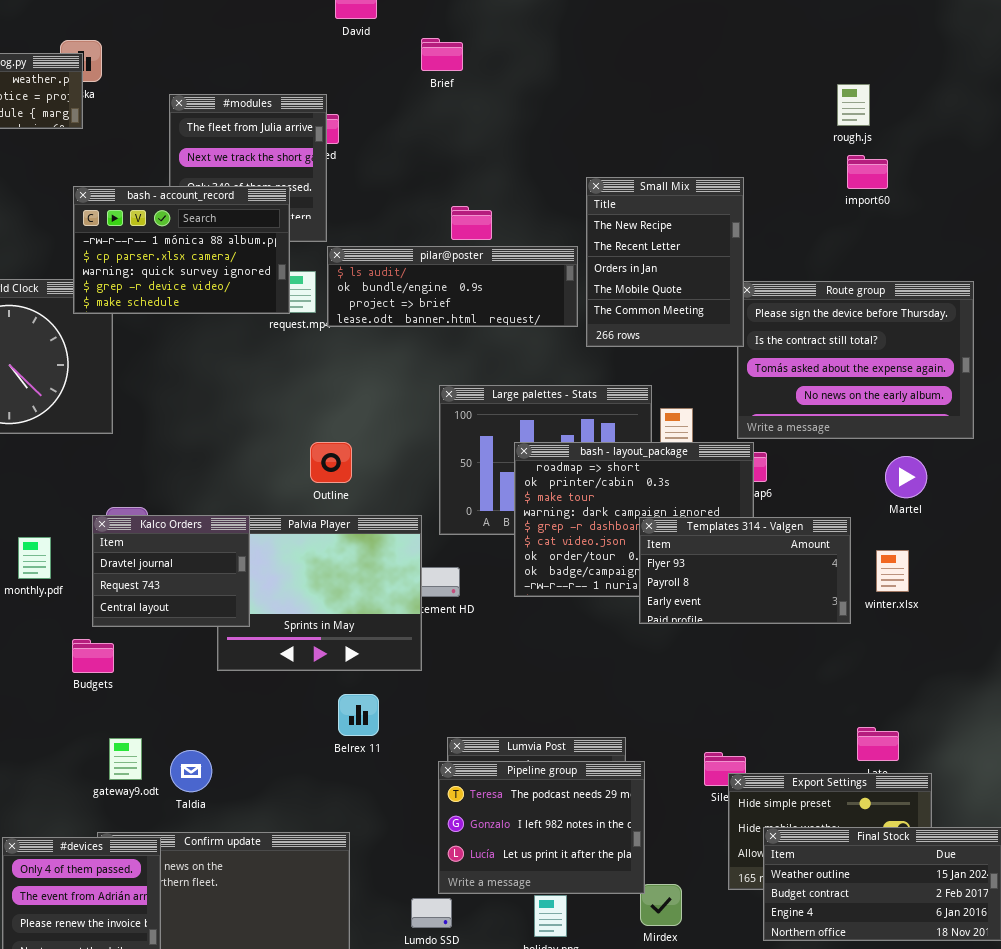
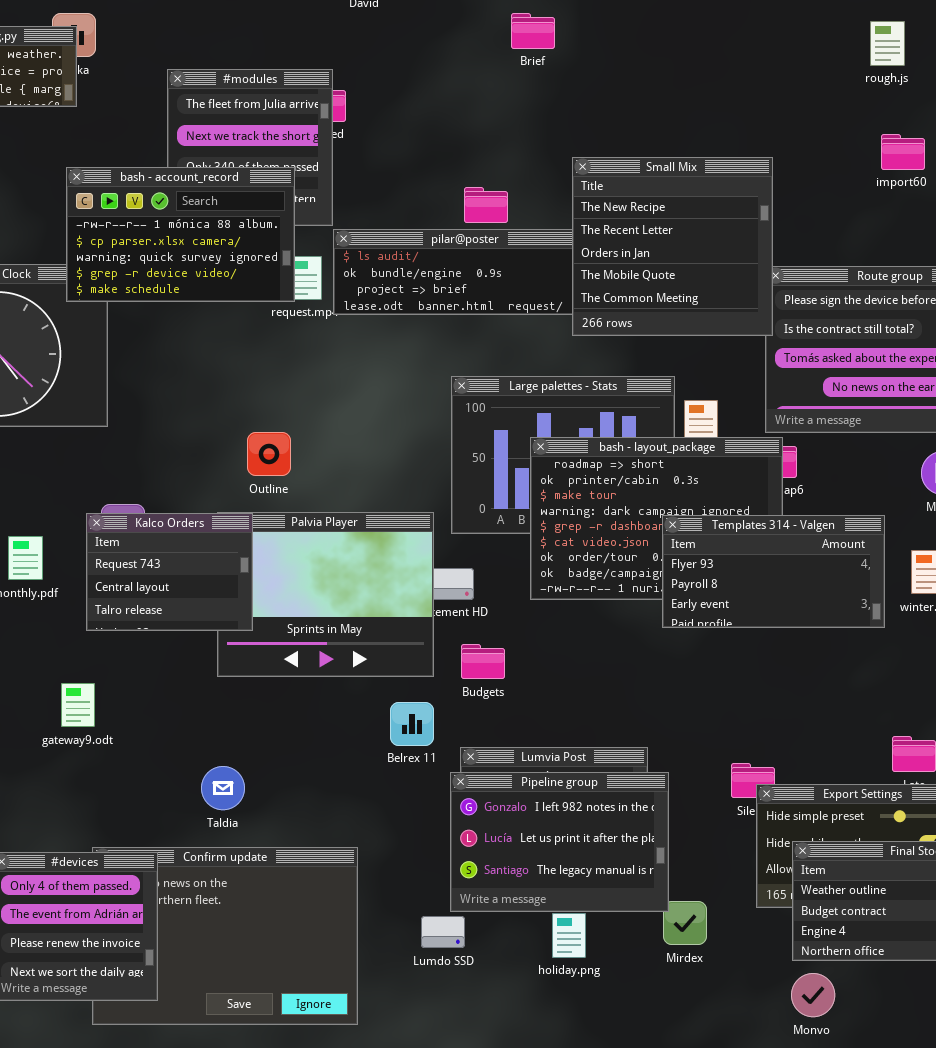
Brief: [421,38,463,71] -> [511,13,555,49], moved
rough.js: [837,84,870,126] -> [870,21,905,66], moved
Small Mix: [586,177,744,347] -> [572,157,773,336], resized
Outline: [310,442,352,483] -> [247,432,291,476], moved
Kalco Orders: [92,515,250,627] -> [86,513,253,631], scrolled down 1 row
Budgets: [72,639,114,673] -> [461,644,505,679], moved
Belrex 11: [338,694,379,736] -> [390,702,434,746], moved
gateway9.odt: [109,738,142,780] -> [61,683,95,727], moved
Taldia: [170,750,212,792] -> [201,766,245,810], moved
Pipeline group: [438,761,645,894] -> [450,772,669,912], scrolled down 1 row

